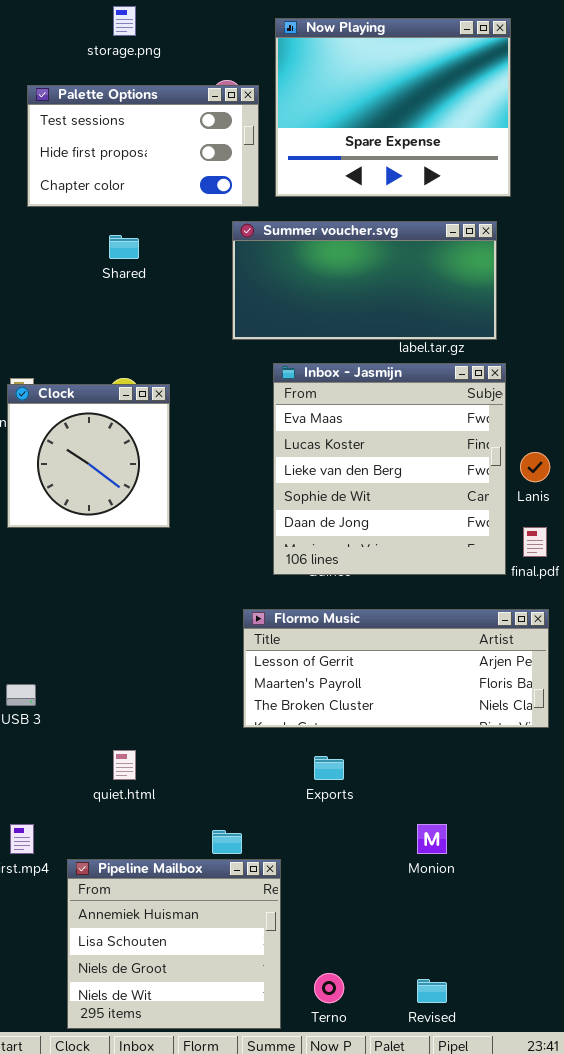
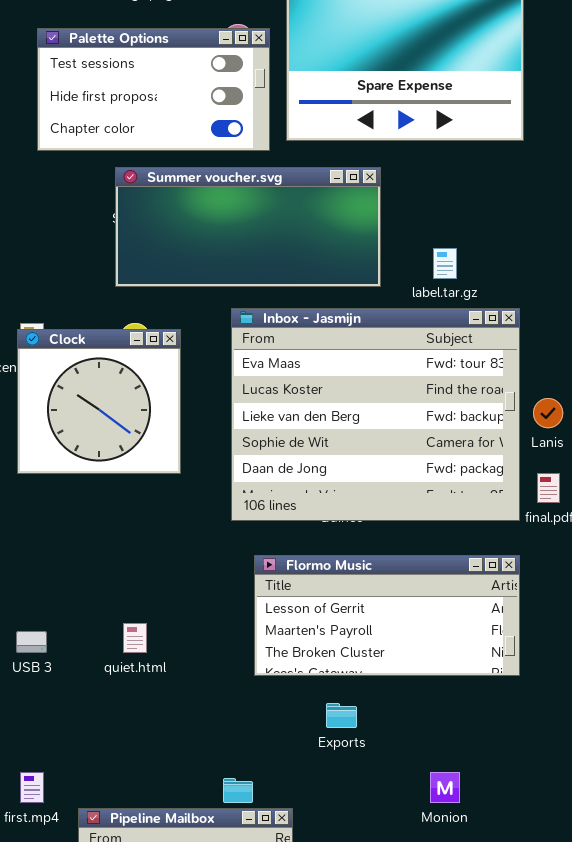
Summer voucher.svg: [232,221,497,340] -> [115,167,381,287], moved
Inbox - Jasmijn: [273,363,506,575] -> [231,308,520,521], resized
Flormo Music: [243,609,549,728] -> [254,555,520,676], resized
quiet.html: [113,750,136,780] -> [123,623,147,653], moved

